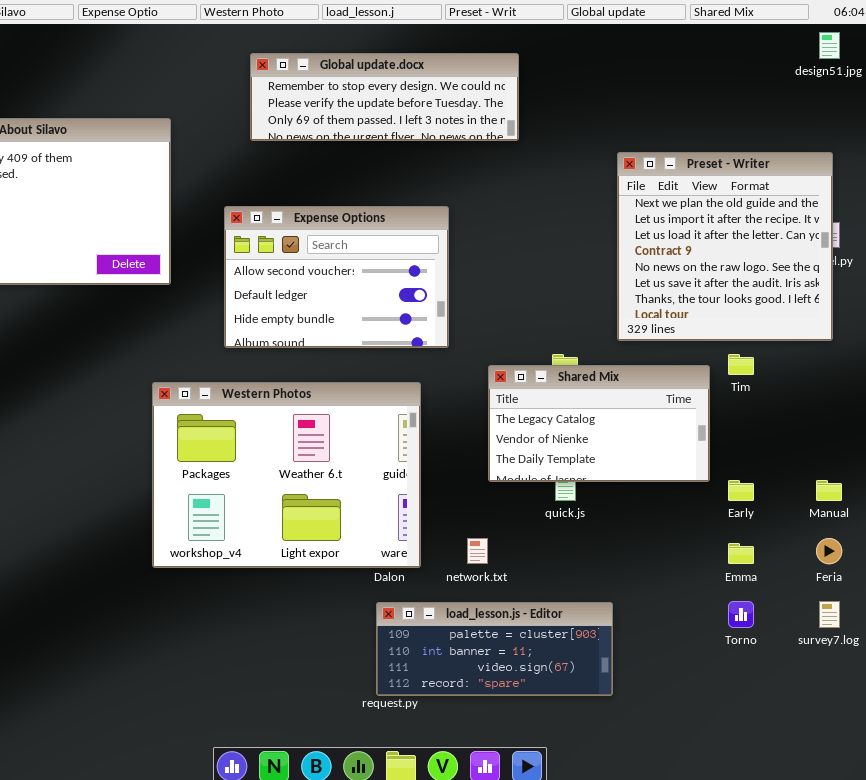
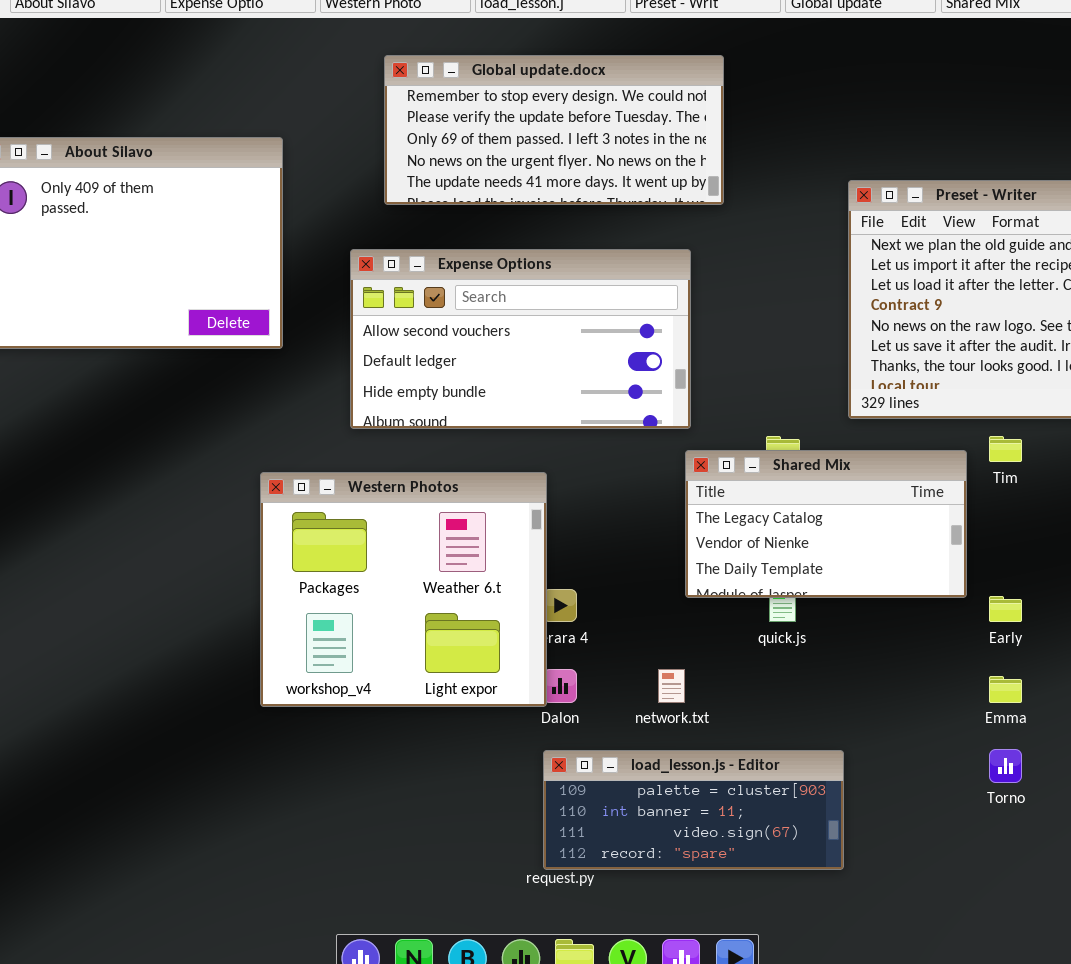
Global update.docx: [250,53,519,141] -> [384,55,724,205], resized
Expense Options: [224,206,449,348] -> [350,249,691,429], resized
Western Photos: [152,382,421,568] -> [260,472,547,707], resized

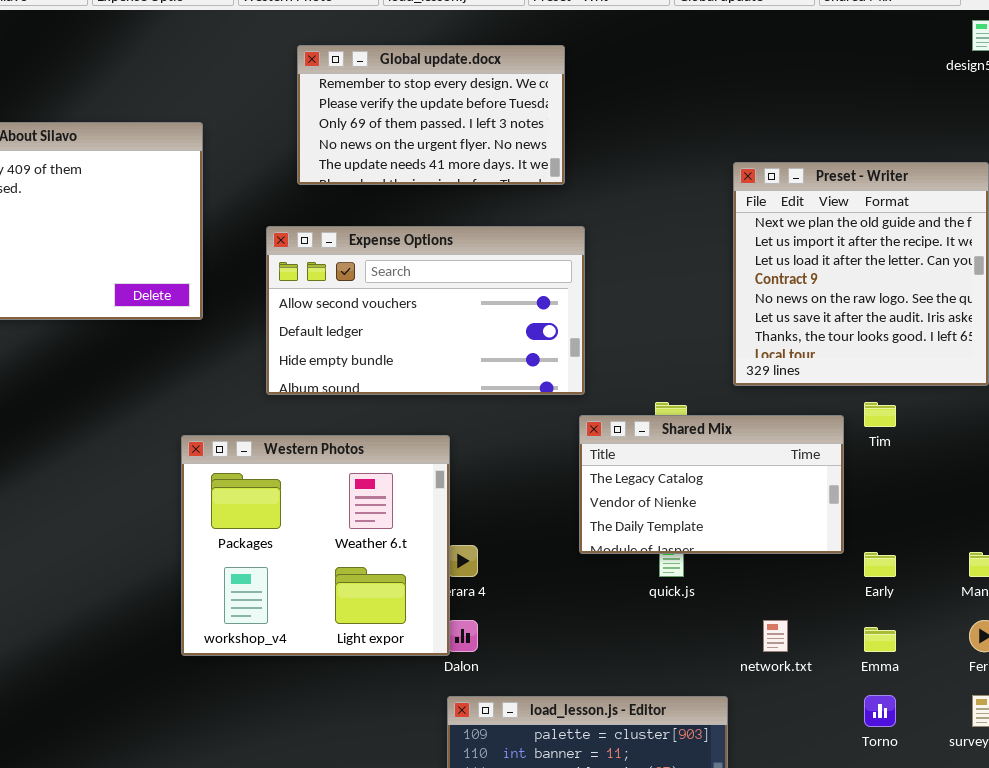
Global update.docx: [384,55,724,205] -> [297,45,565,185], resized
network.txt: [658,669,685,703] -> [763,620,788,652], moved

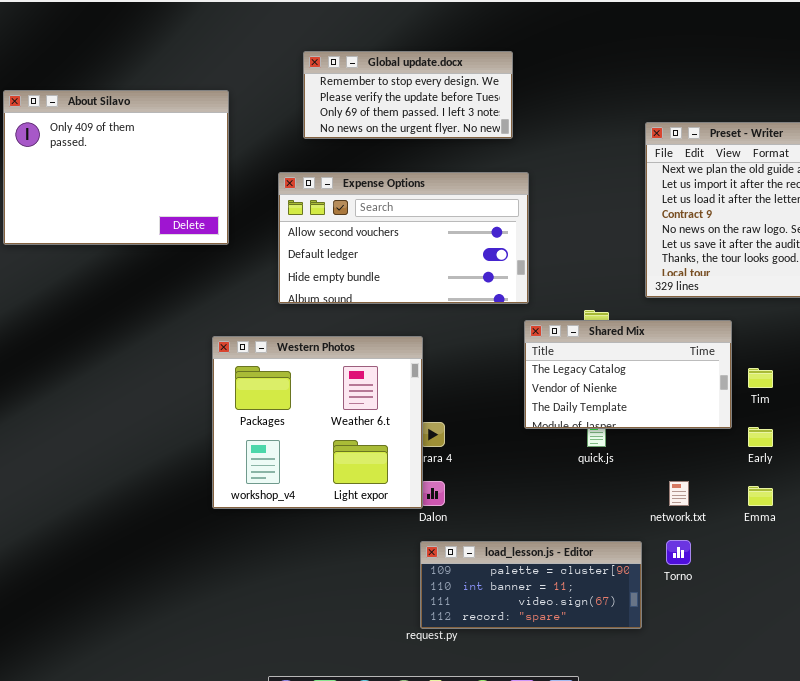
Global update.docx: [297,45,565,185] -> [303,51,513,139], resized
Tim: [864,402,896,427] -> [748,368,773,388], moved
Torno: [864,695,896,727] -> [666,540,691,565], moved

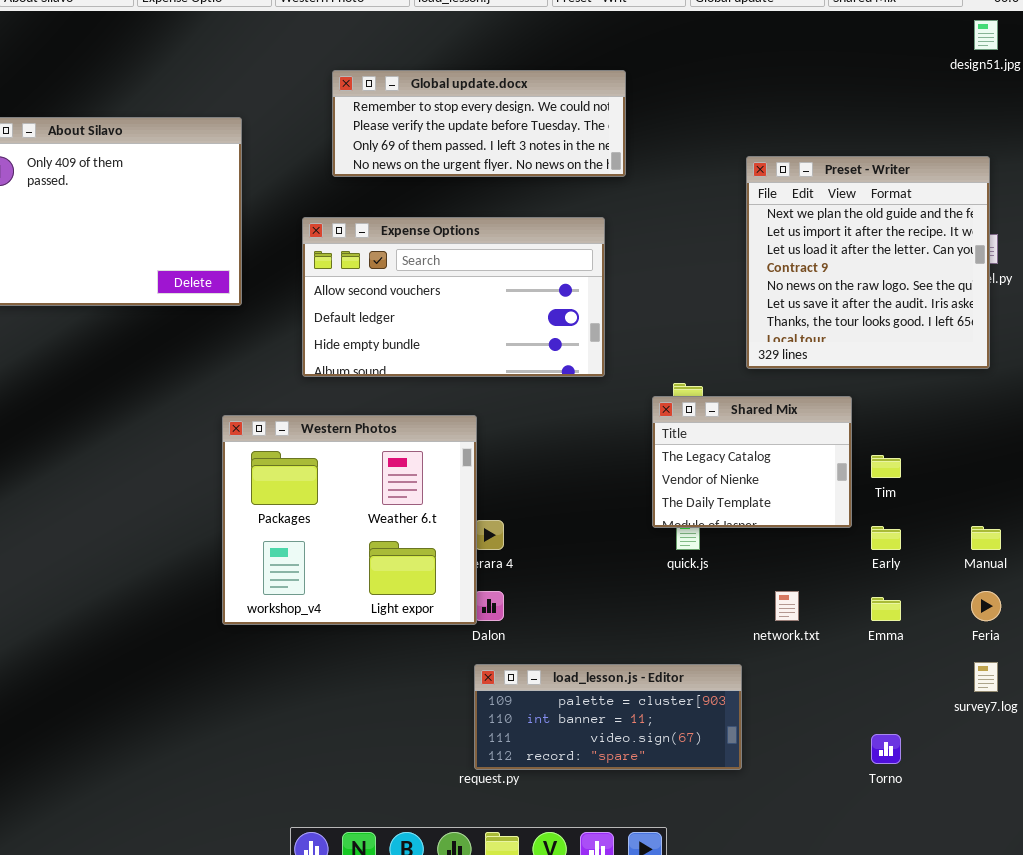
Global update.docx: [303,51,513,139] -> [332,70,626,177], resized
Shared Mix: [524,320,732,429] -> [652,396,852,528], resized
Torno: [666,540,691,565] -> [871,734,901,764], moved

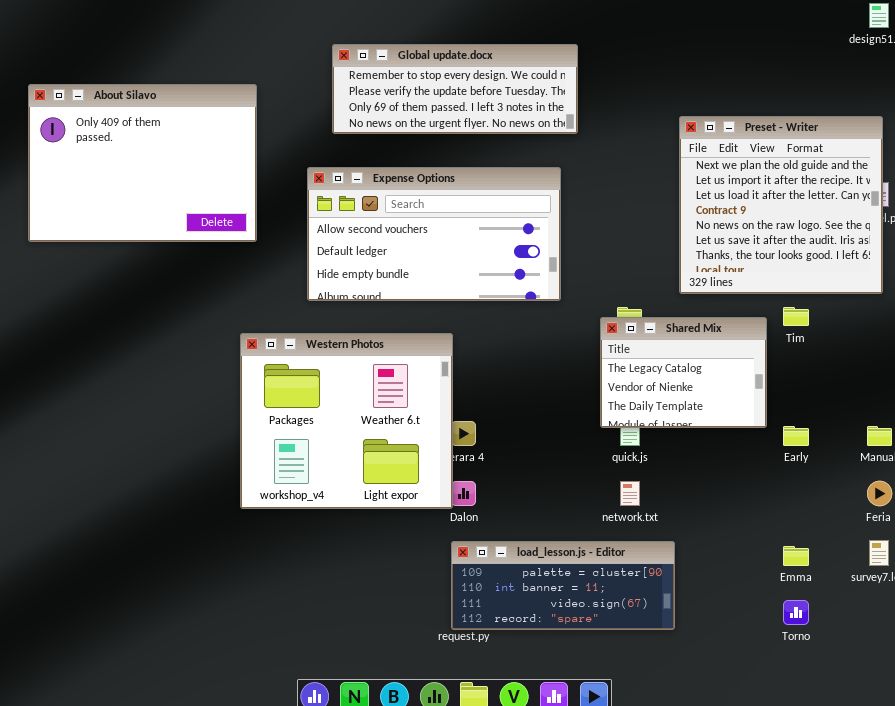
Tim: [871,455,901,478] -> [783,307,809,326], moved
network.txt: [775,591,799,621] -> [620,481,640,506], moved
Emma: [871,597,901,621] -> [783,546,809,566], moved

